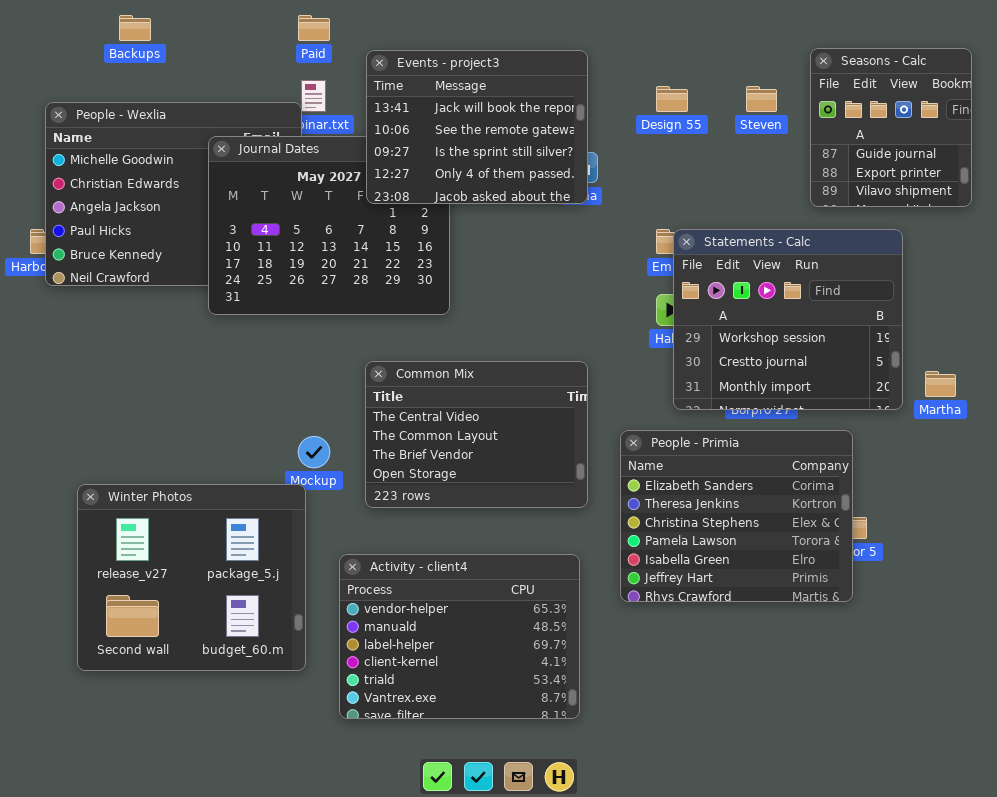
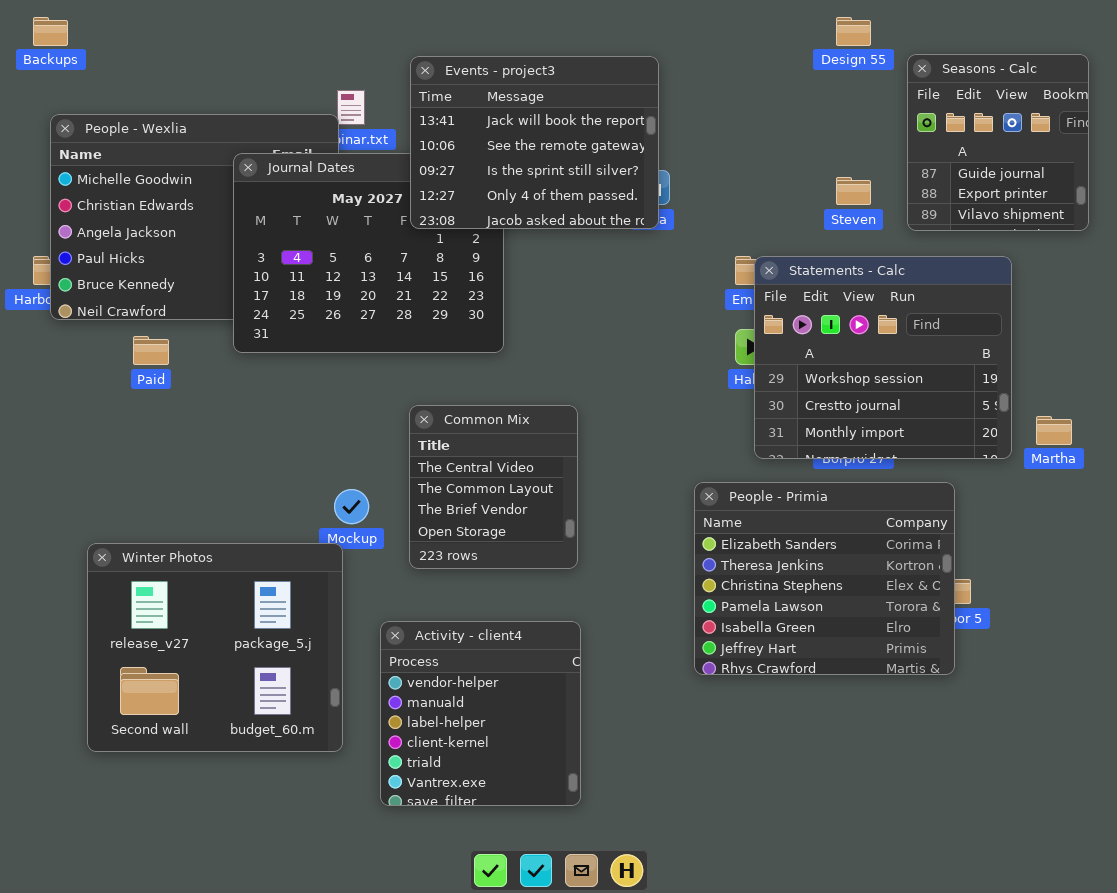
Backups: [119,15,151,41] -> [33,17,68,46], moved
Paid: [298,15,330,41] -> [133,336,169,365], moved
Design 55: [656,86,688,112] -> [836,17,871,46], moved
Steven: [746,86,777,112] -> [836,177,871,205], moved
Common Mix: [365,361,588,508] -> [409,405,578,569], resized
Activity - client4: [339,554,580,719] -> [380,621,581,806], resized

